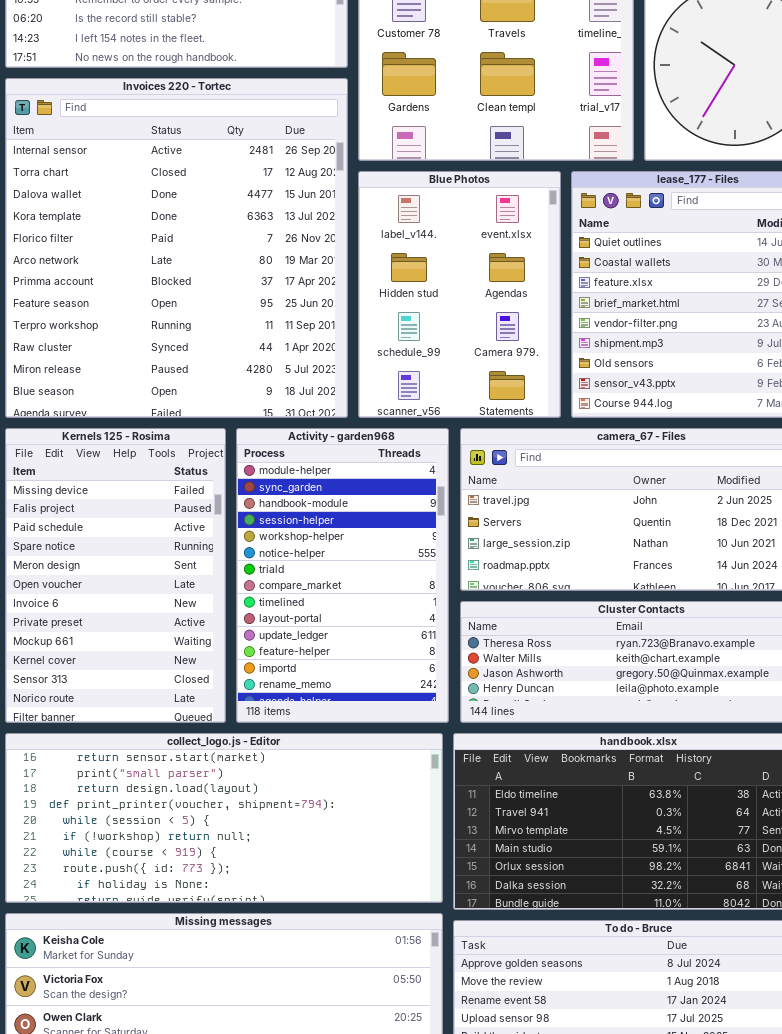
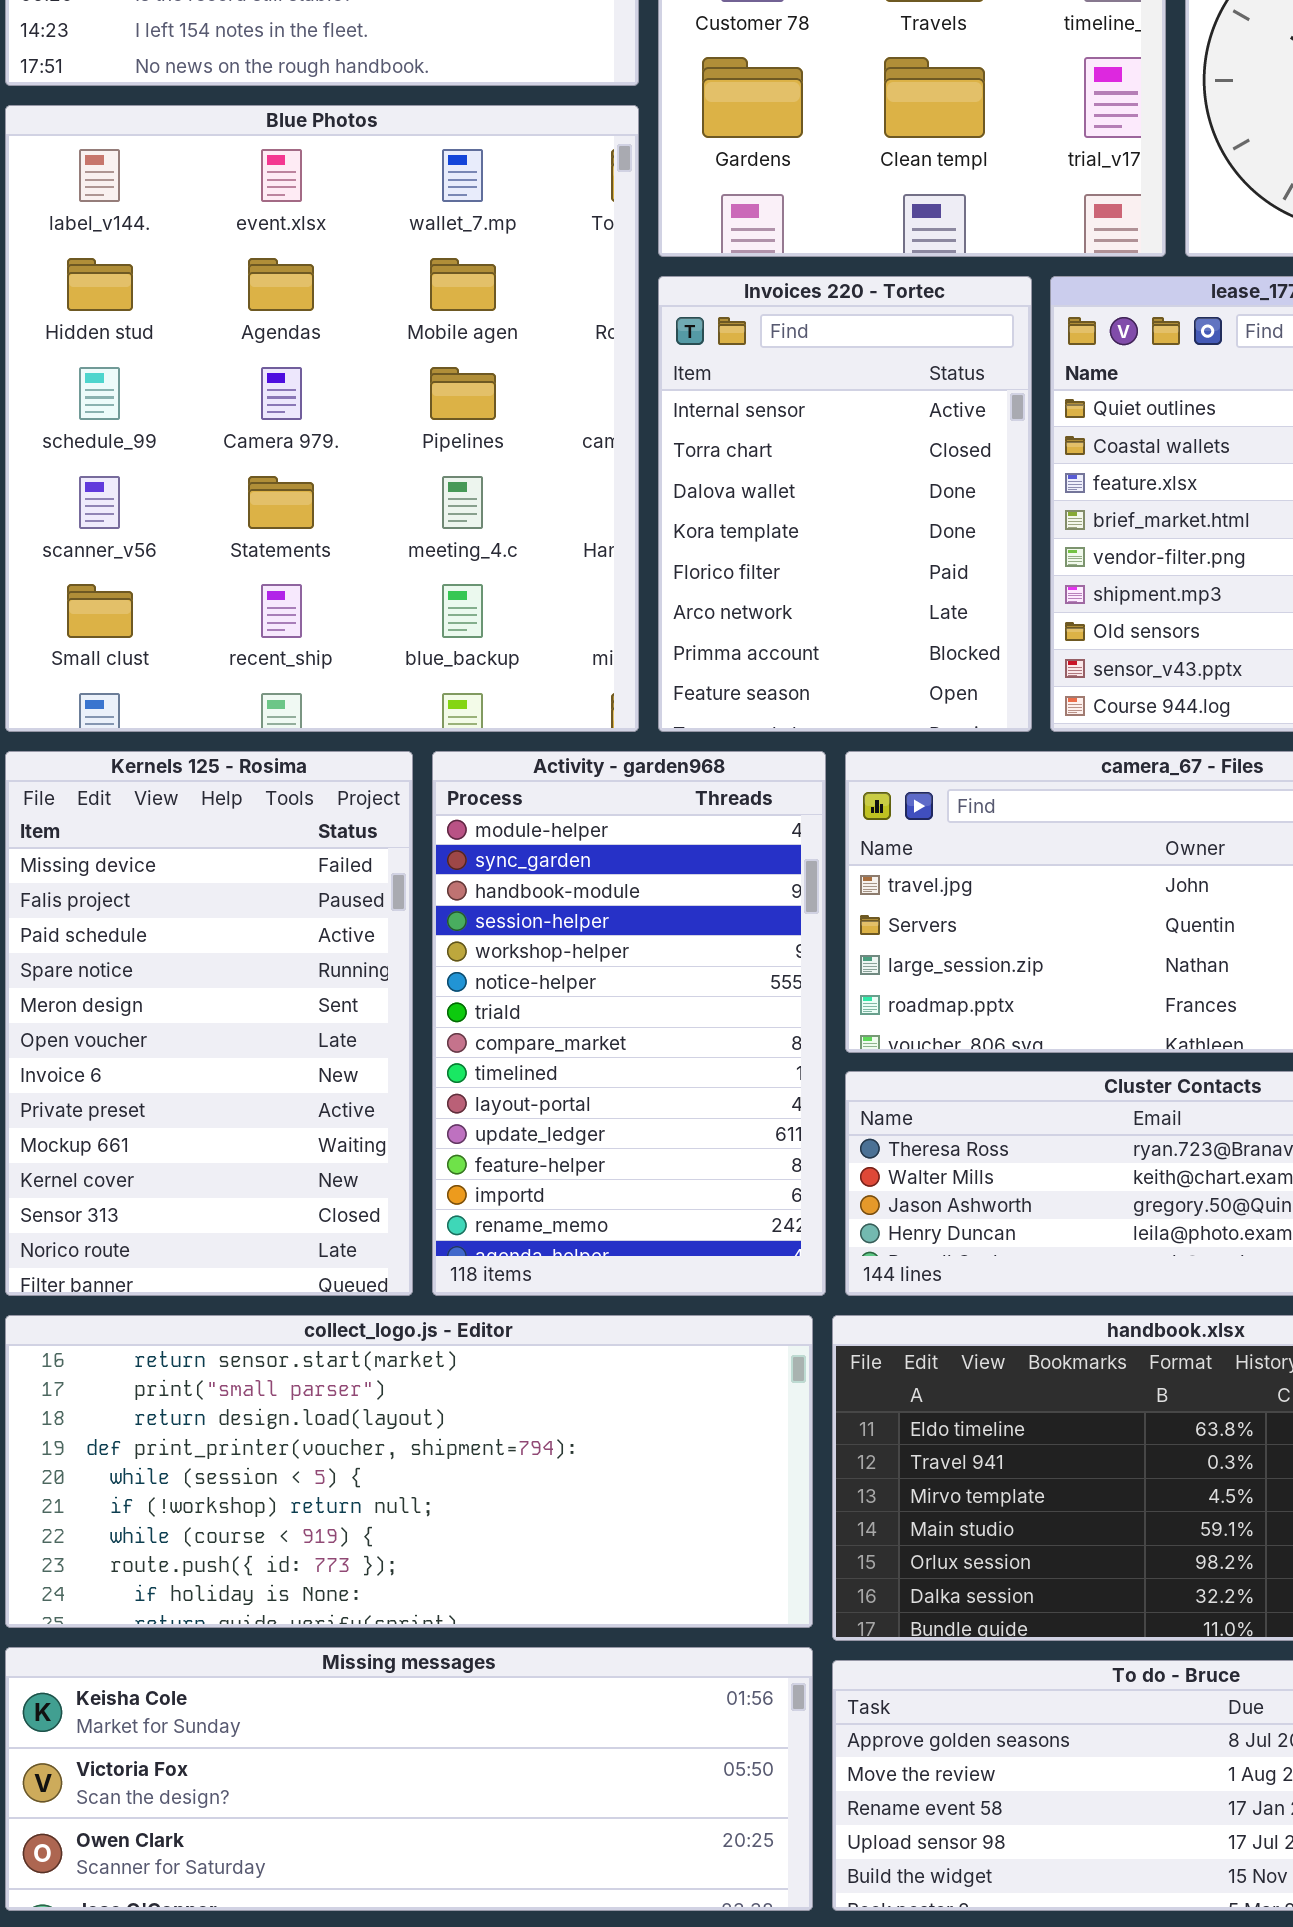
Invoices 220 - Tortec: [5,78,348,418] -> [658,276,1032,732], moved, resized
Blue Photos: [358,171,561,418] -> [5,105,639,732], moved, resized

